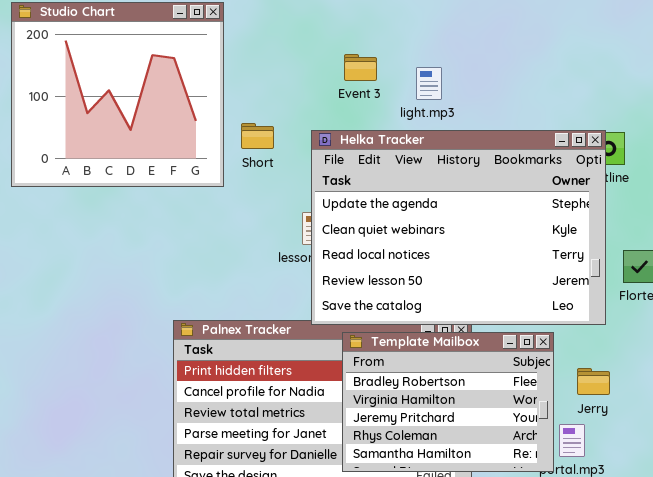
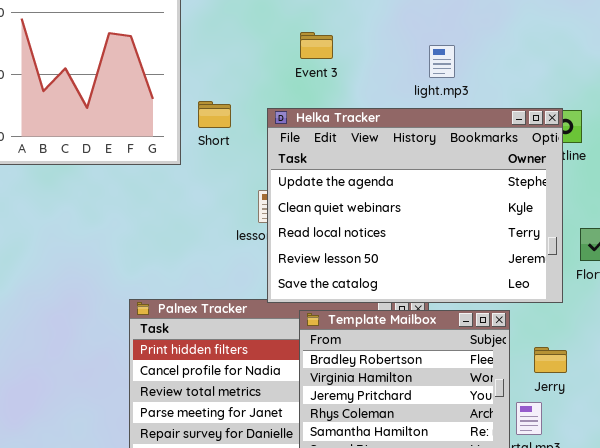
light.mp3: [416,67,442,100] -> [429,45,455,78], moved

